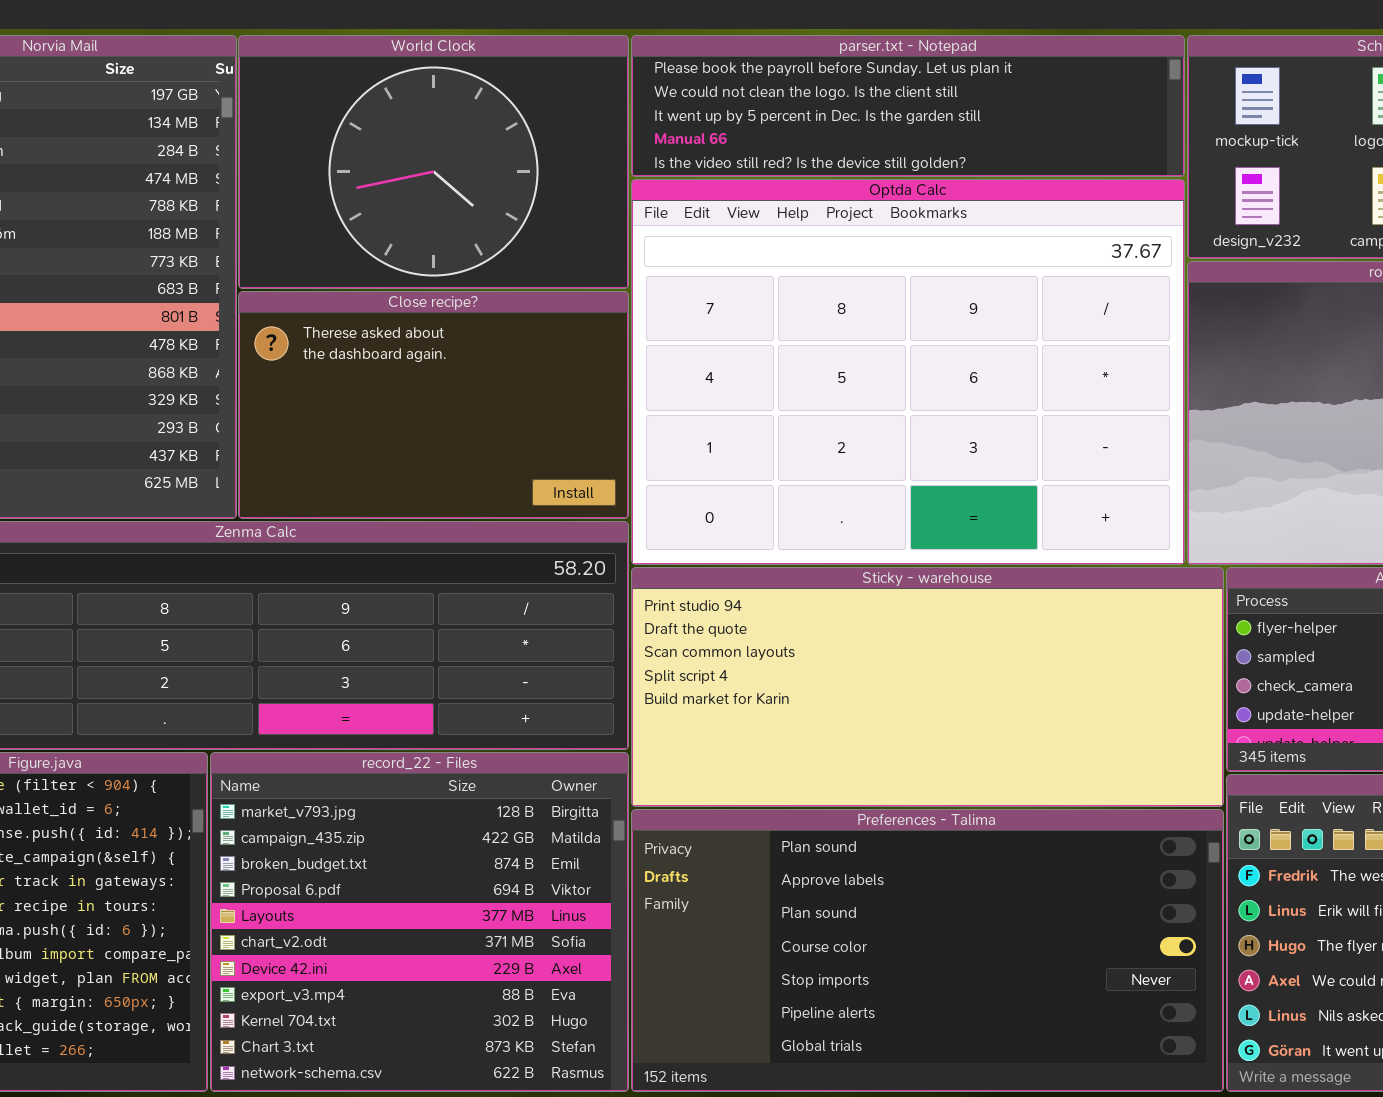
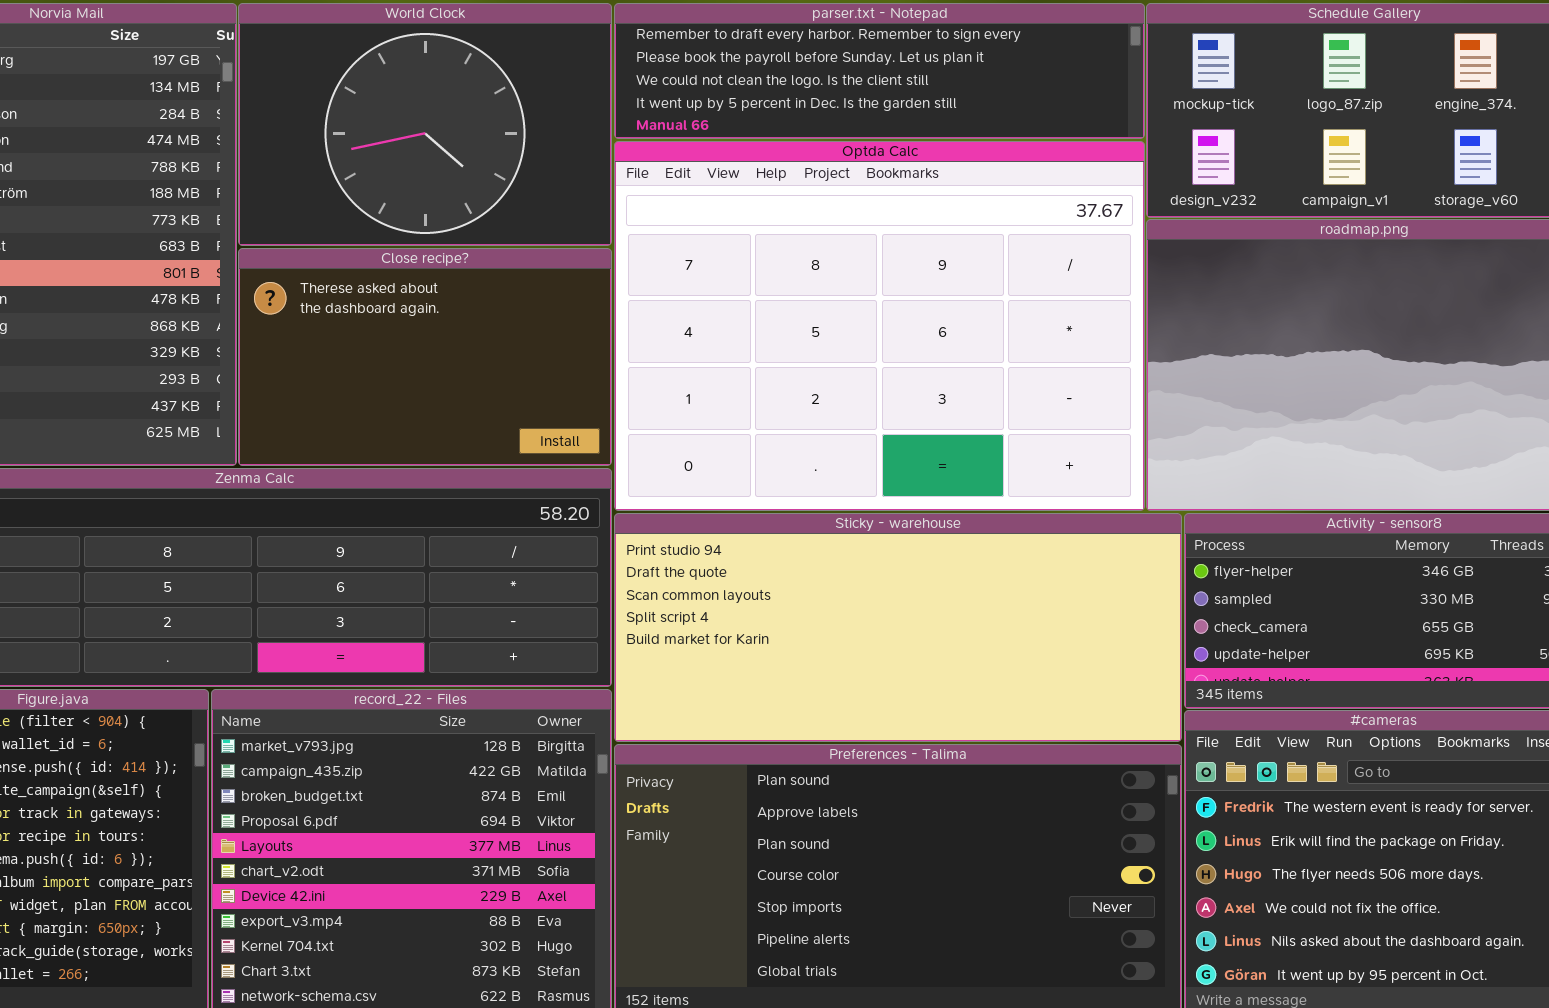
parser.txt - Notepad: [631,35,1185,177] -> [614,3,1145,139], scrolled up 1 row

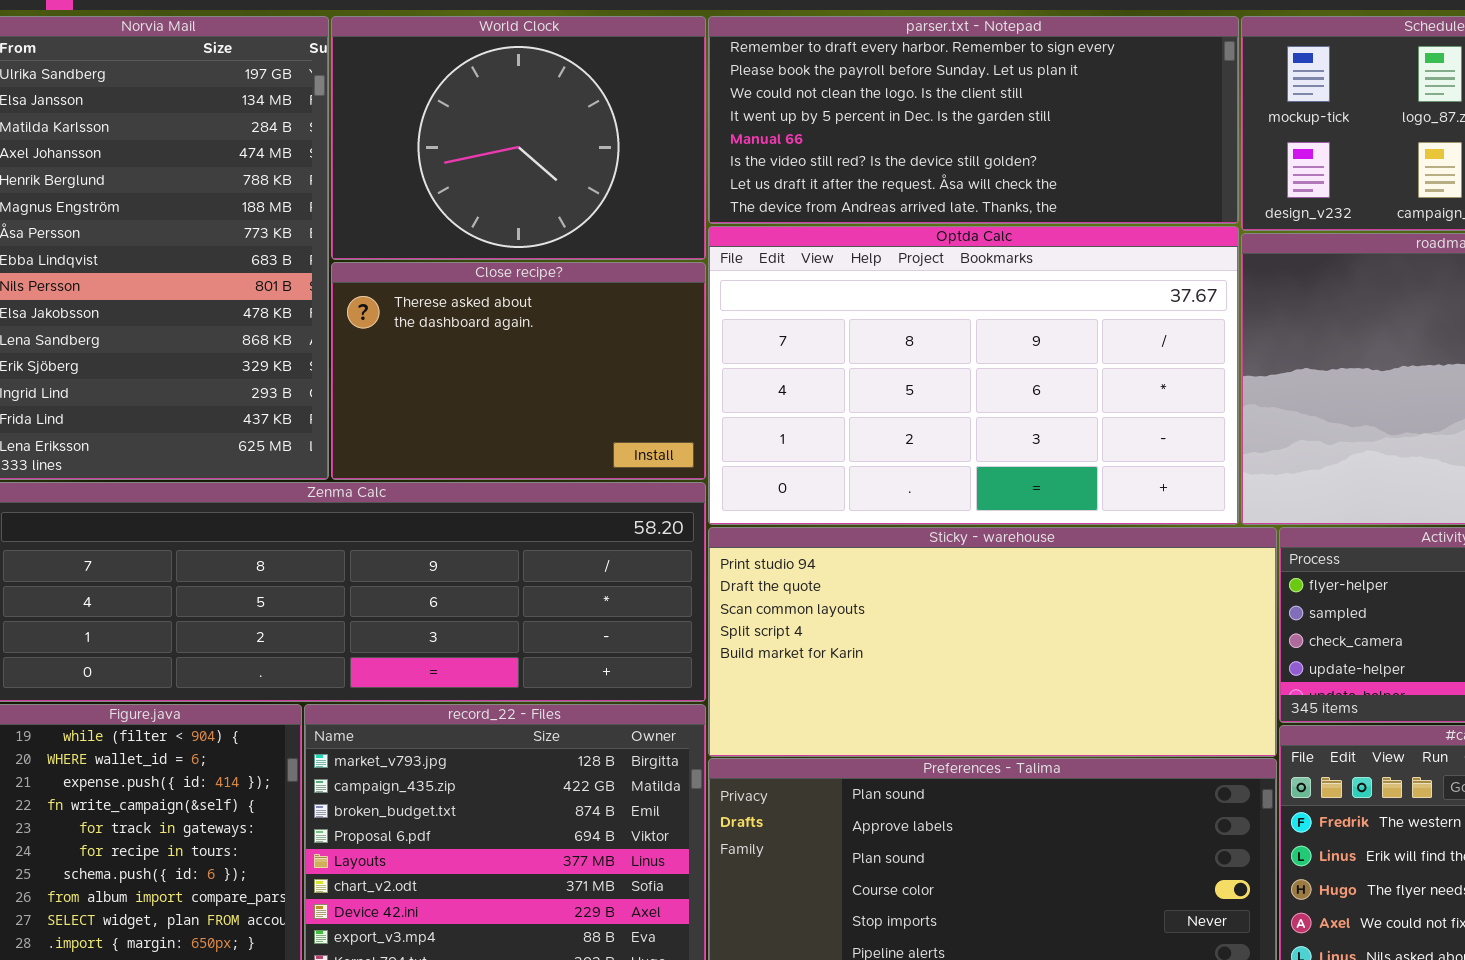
parser.txt - Notepad: [614,3,1145,139] -> [708,16,1239,224], resized
Optda Calc: [614,141,1145,511] -> [708,226,1239,525], resized

